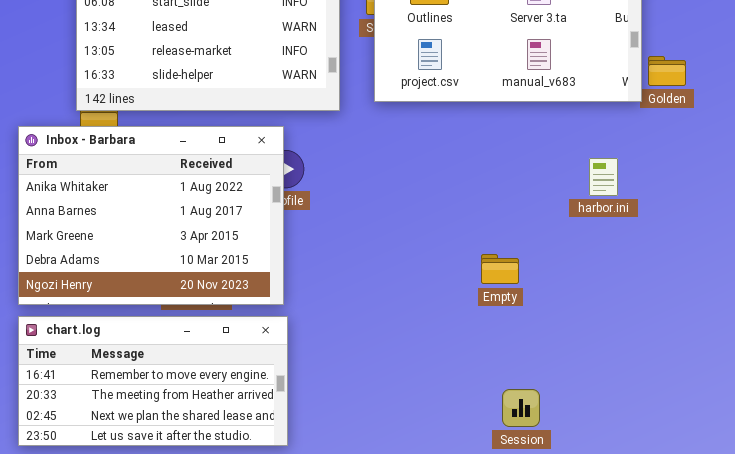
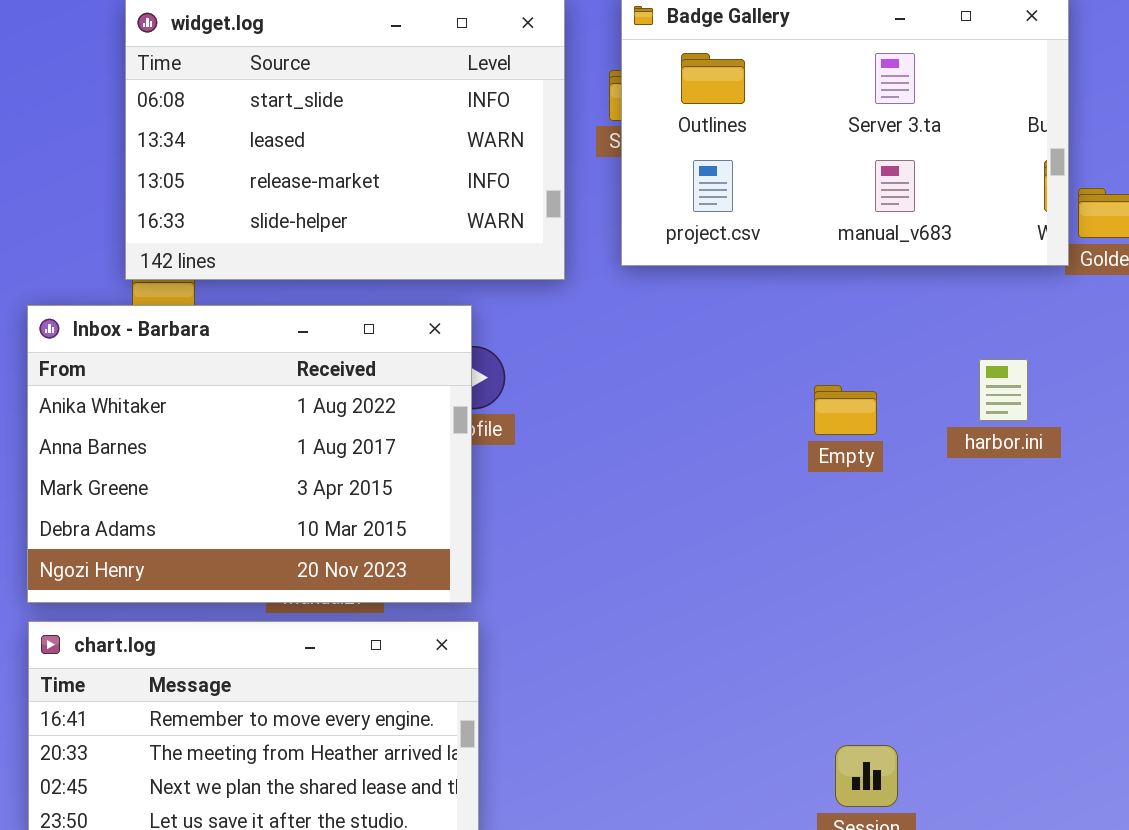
Empty: [481,254,519,284] -> [814,385,877,435], moved

